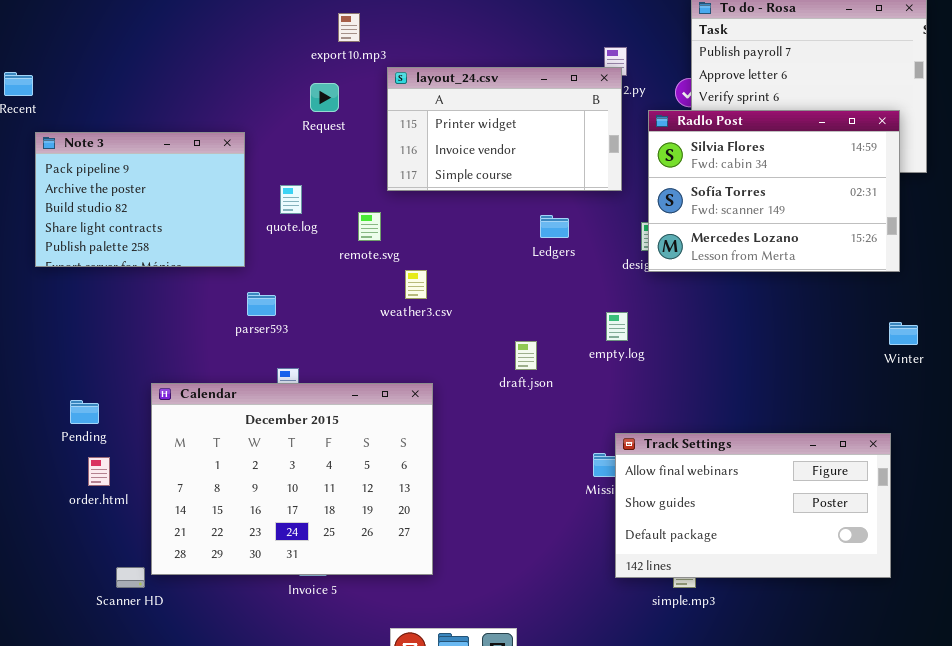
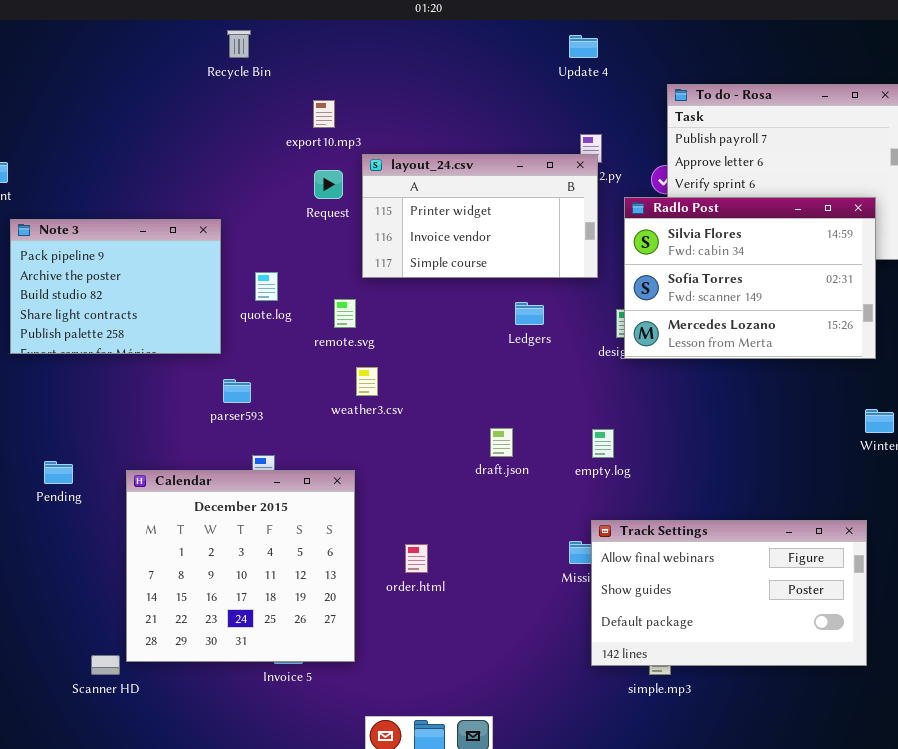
Request: [310,83,339,112] -> [314,170,343,199], moved
weather3.csv: [405,270,427,299] -> [356,367,378,396], moved
empty.log: [606,312,628,341] -> [592,429,614,458], moved
Calendar: [151,383,433,575] -> [126,470,355,662], resized
Pending: [70,400,99,424] -> [44,461,73,484], moved
order.html: [88,457,110,486] -> [405,544,428,573], moved

